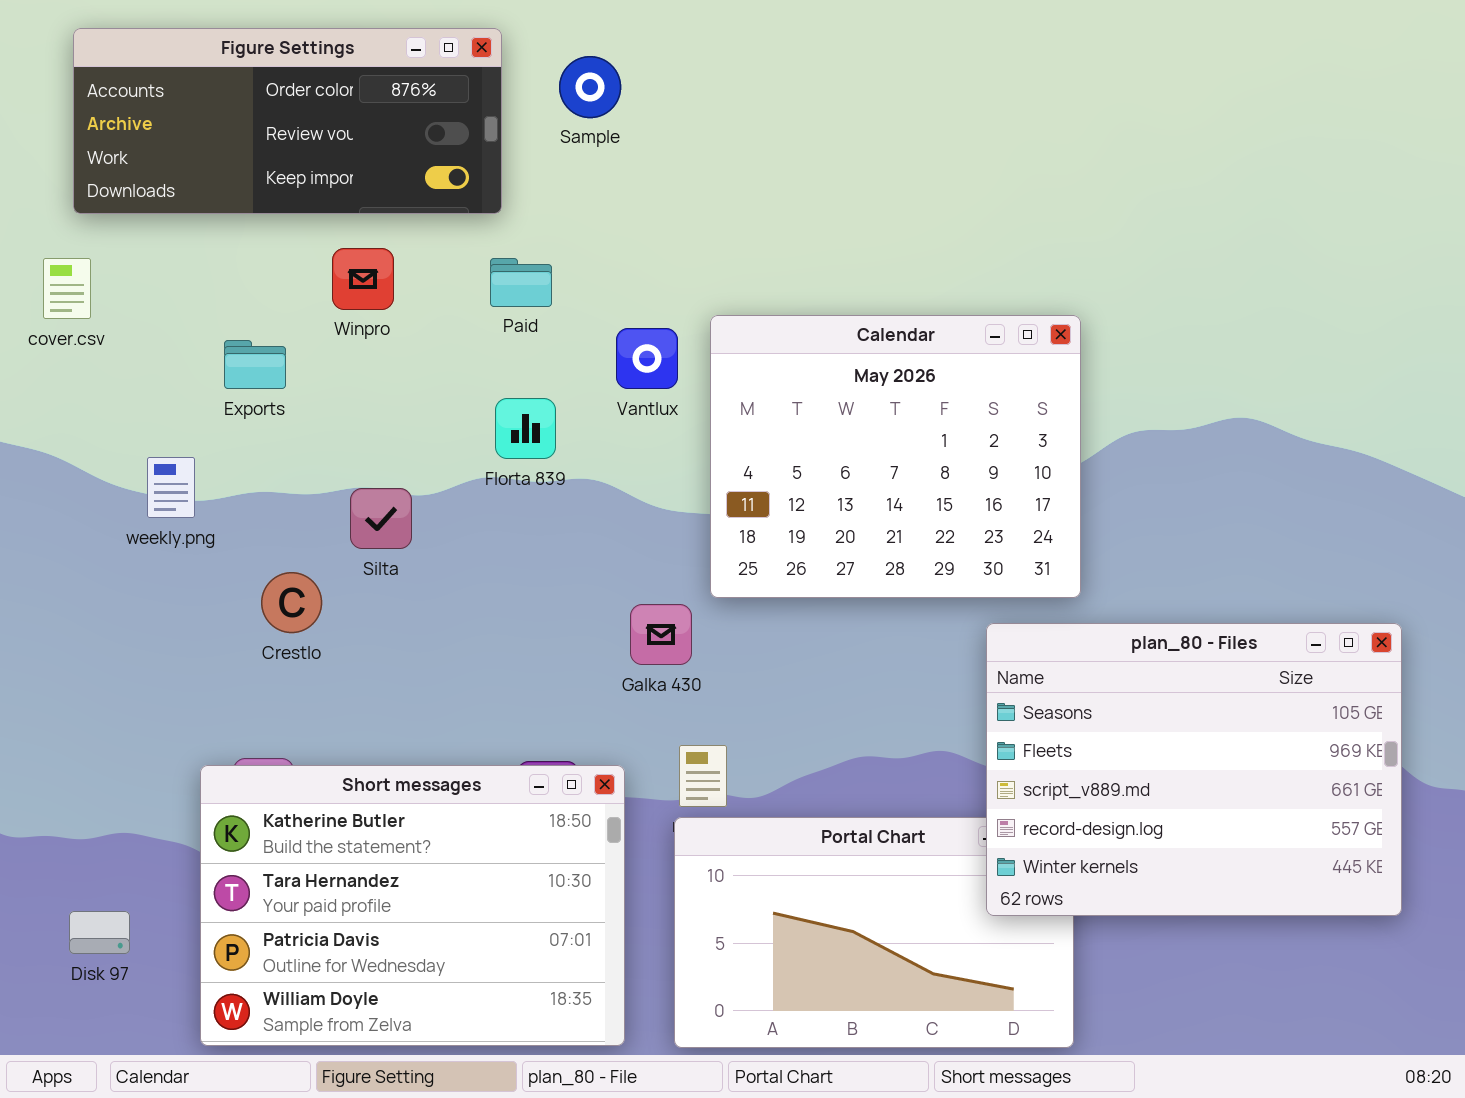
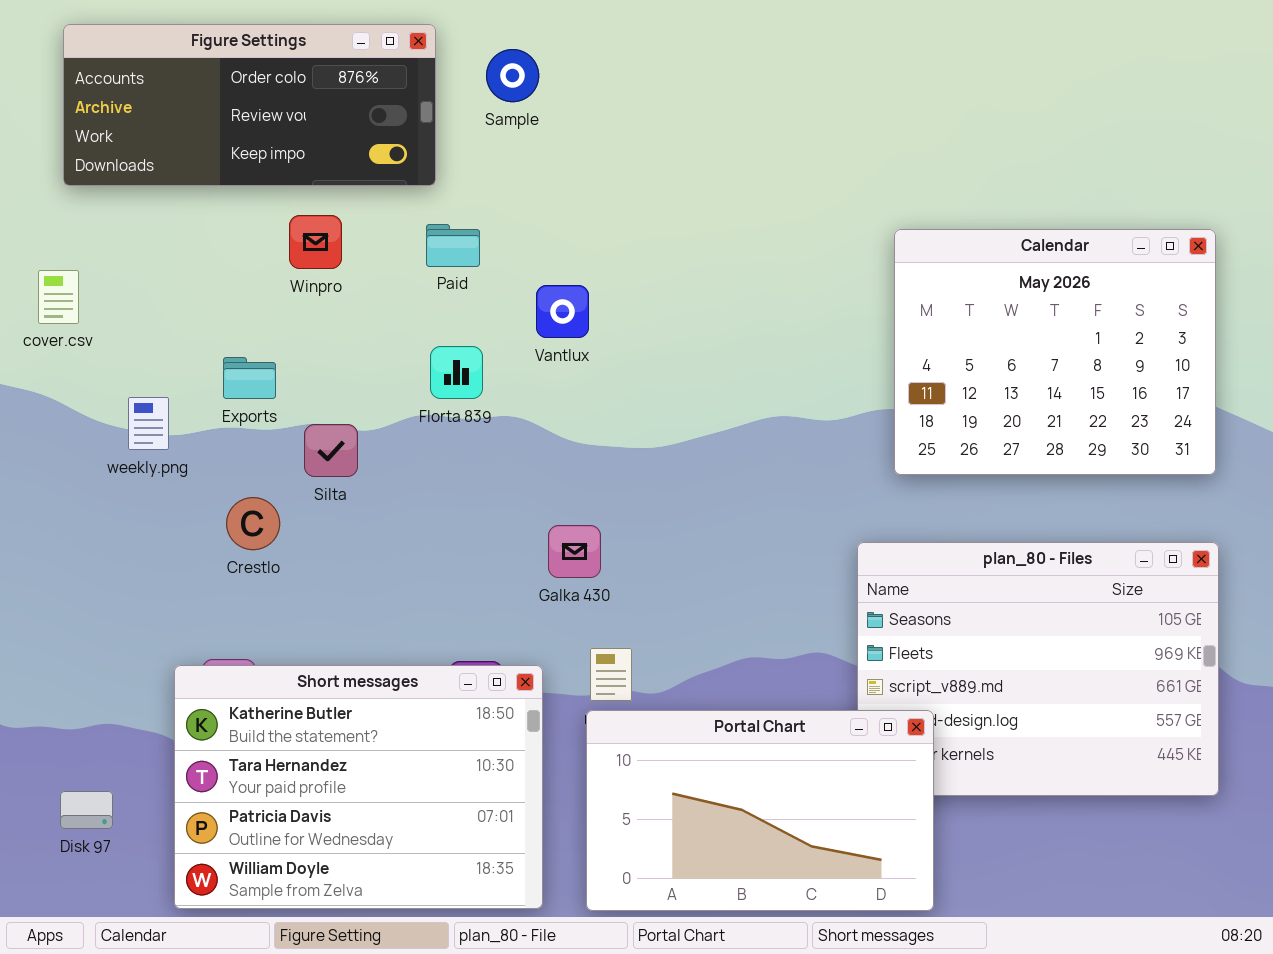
cover.csv: [43,258,91,319] -> [38,270,79,324], moved
Calendar: [710,315,1081,598] -> [894,229,1216,475], moved
Exports: [224,340,286,389] -> [223,357,276,399], moved
Portal Chart: [674,817,1074,1048] -> [586,710,934,911], raised

